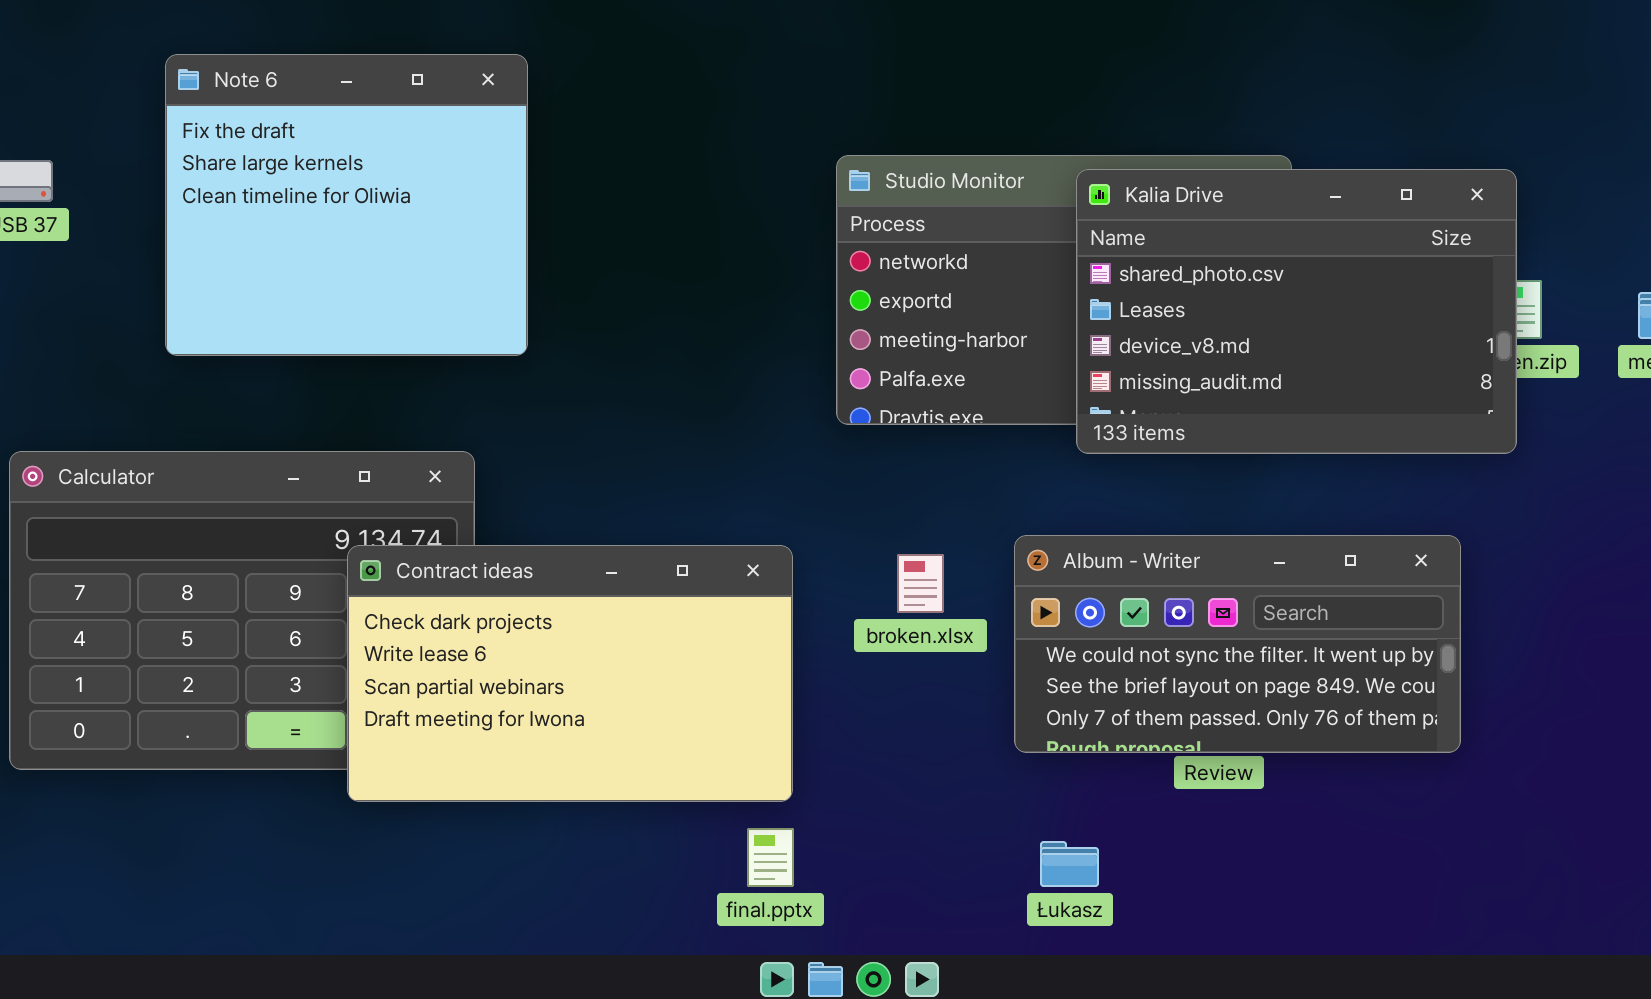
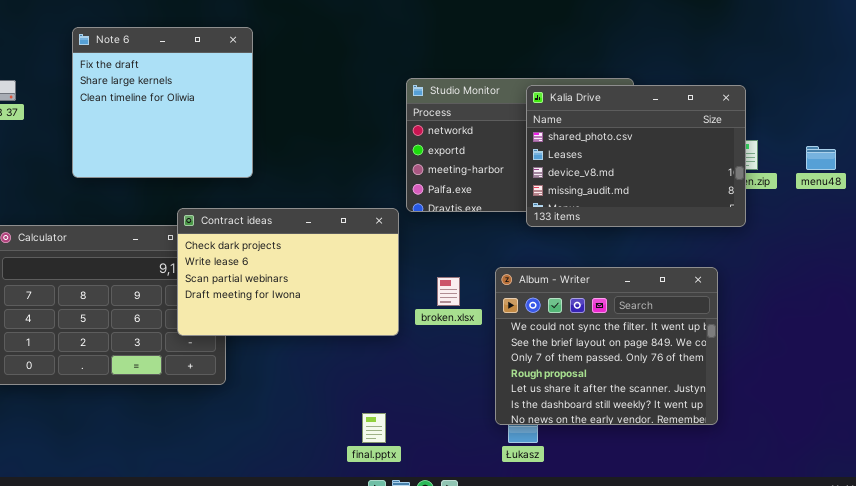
Album - Writer: [1014,535,1461,753] -> [495,267,718,425], resized
Contract ideas: [347,545,793,802] -> [177,208,399,336], moved

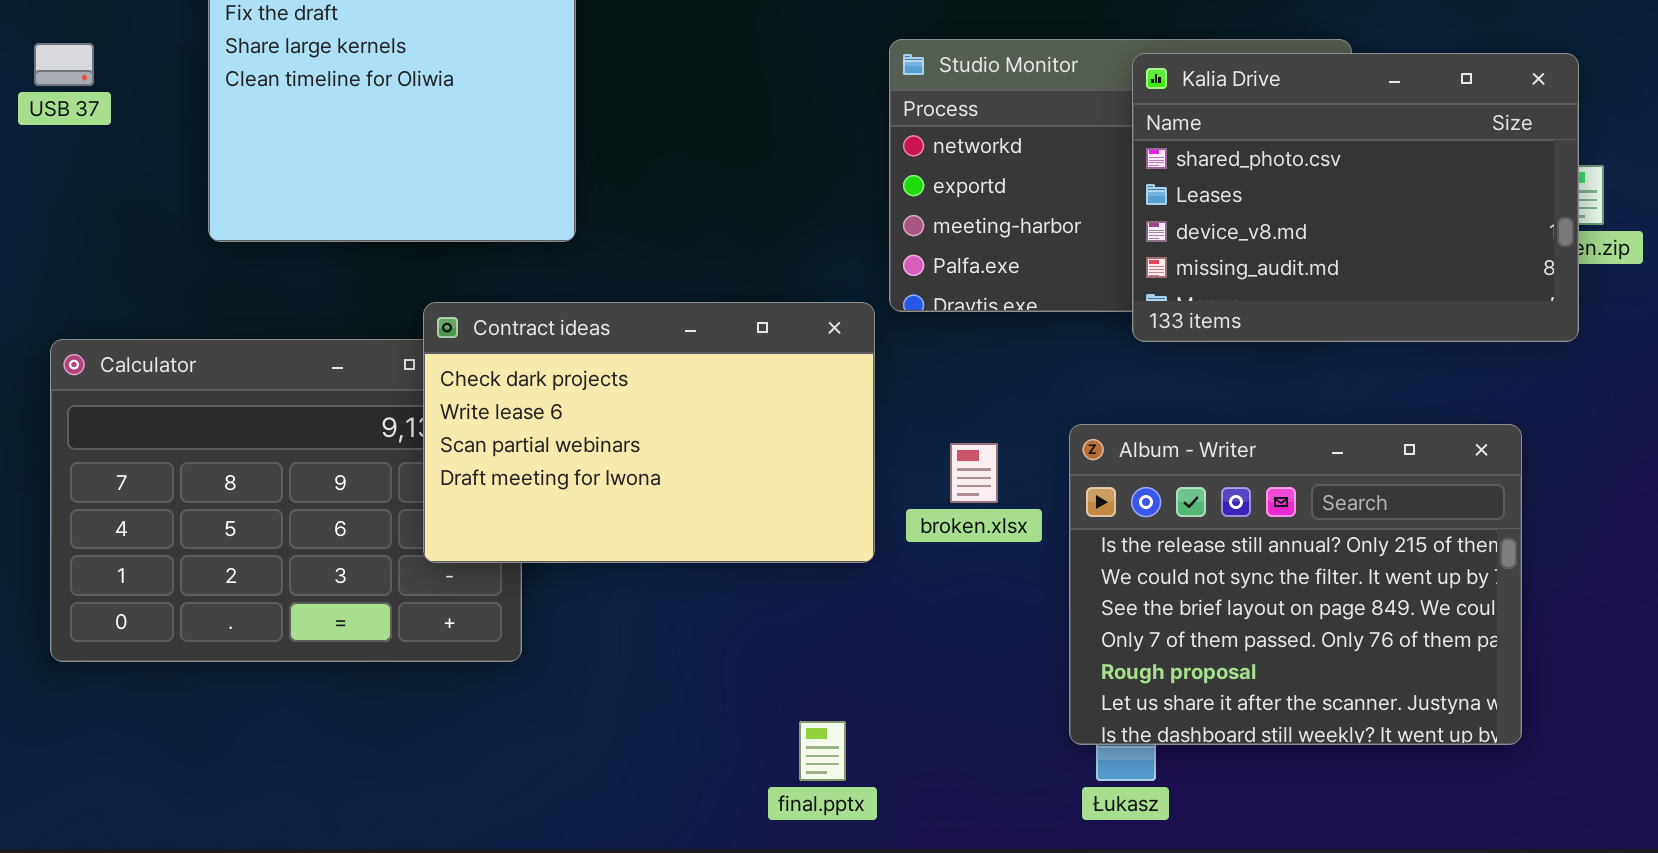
Album - Writer: [495,267,718,425] -> [1069,424,1522,745], scrolled up 1 row

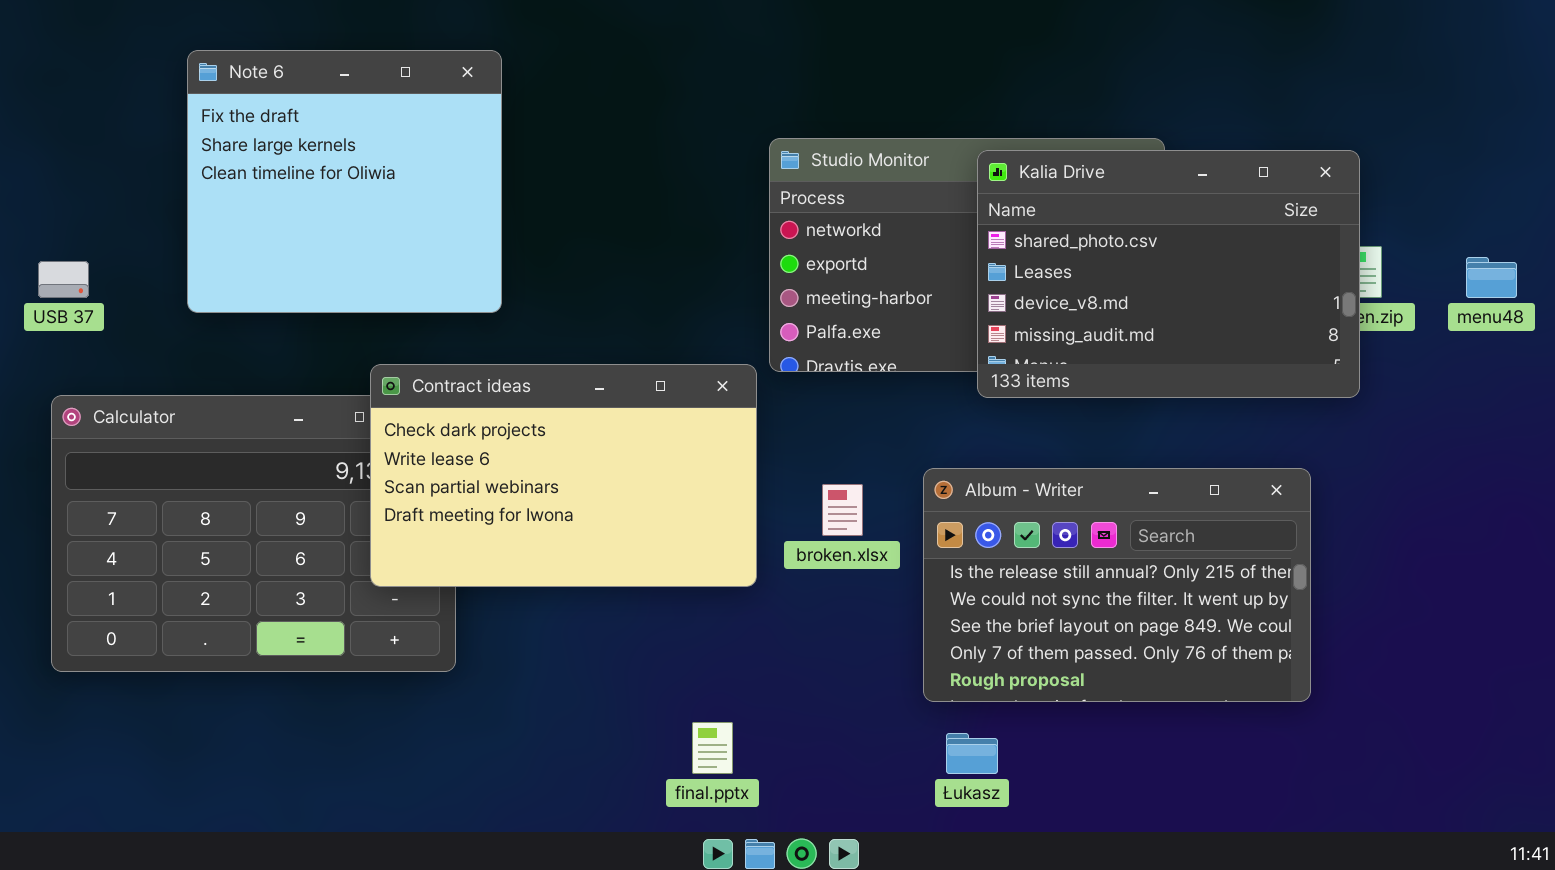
USB 37: [34,43,94,86] -> [38,261,89,298], moved
Album - Writer: [1069,424,1522,745] -> [923,468,1311,702], resized

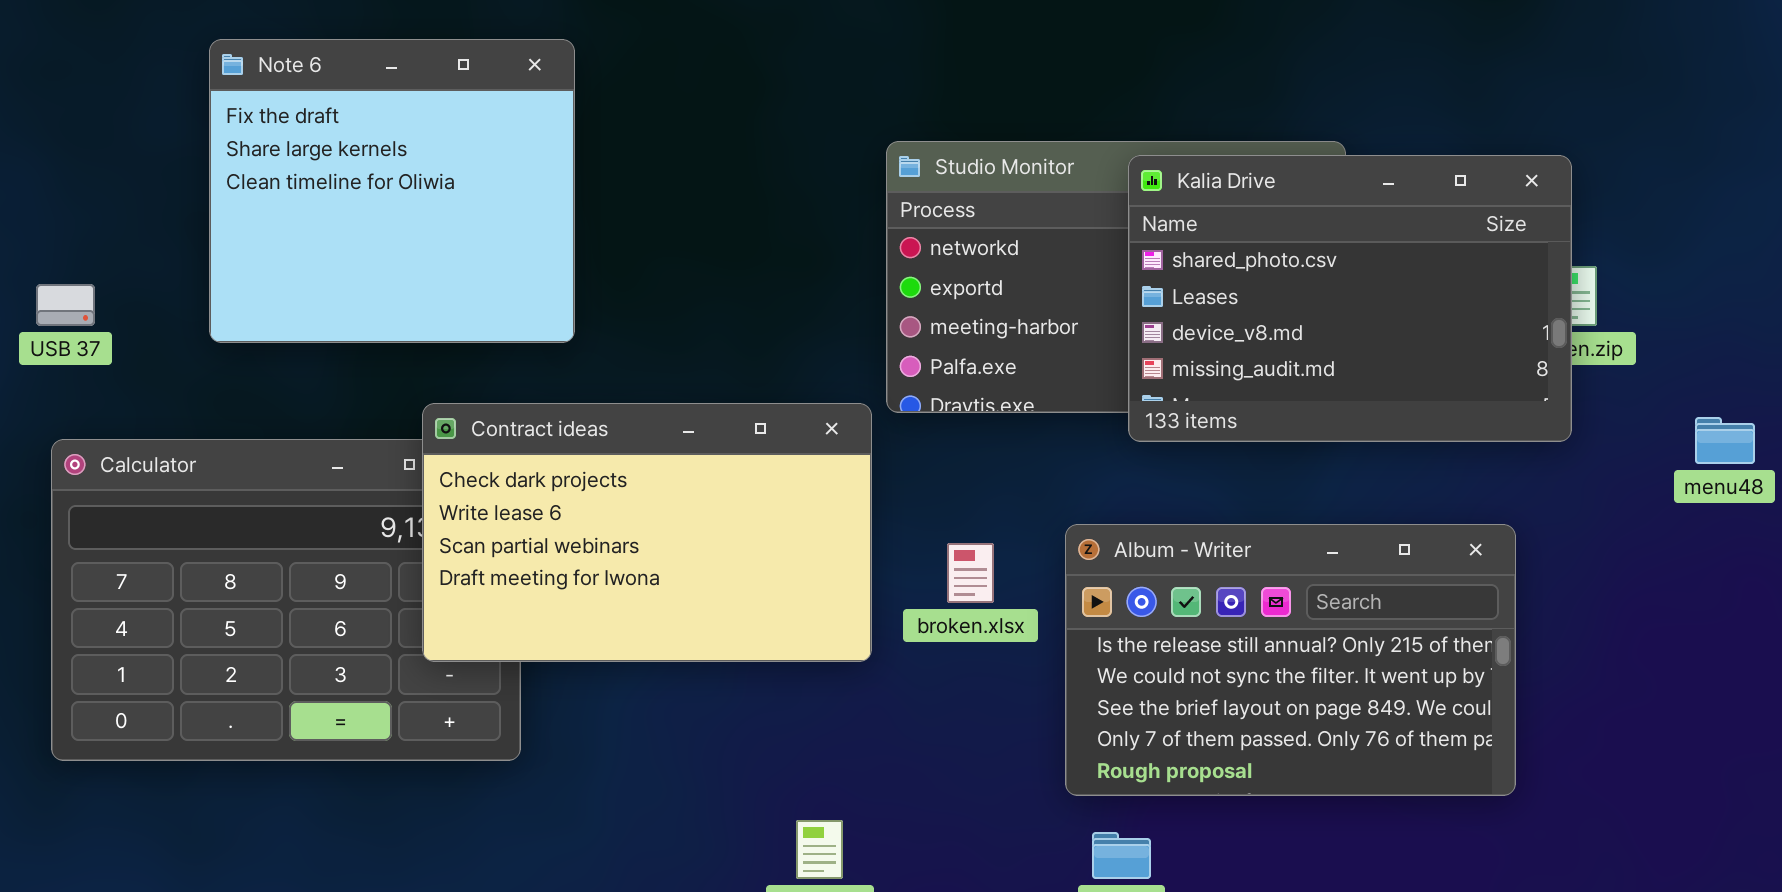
menu48: [1466,257,1517,298] -> [1695,417,1755,464], moved

